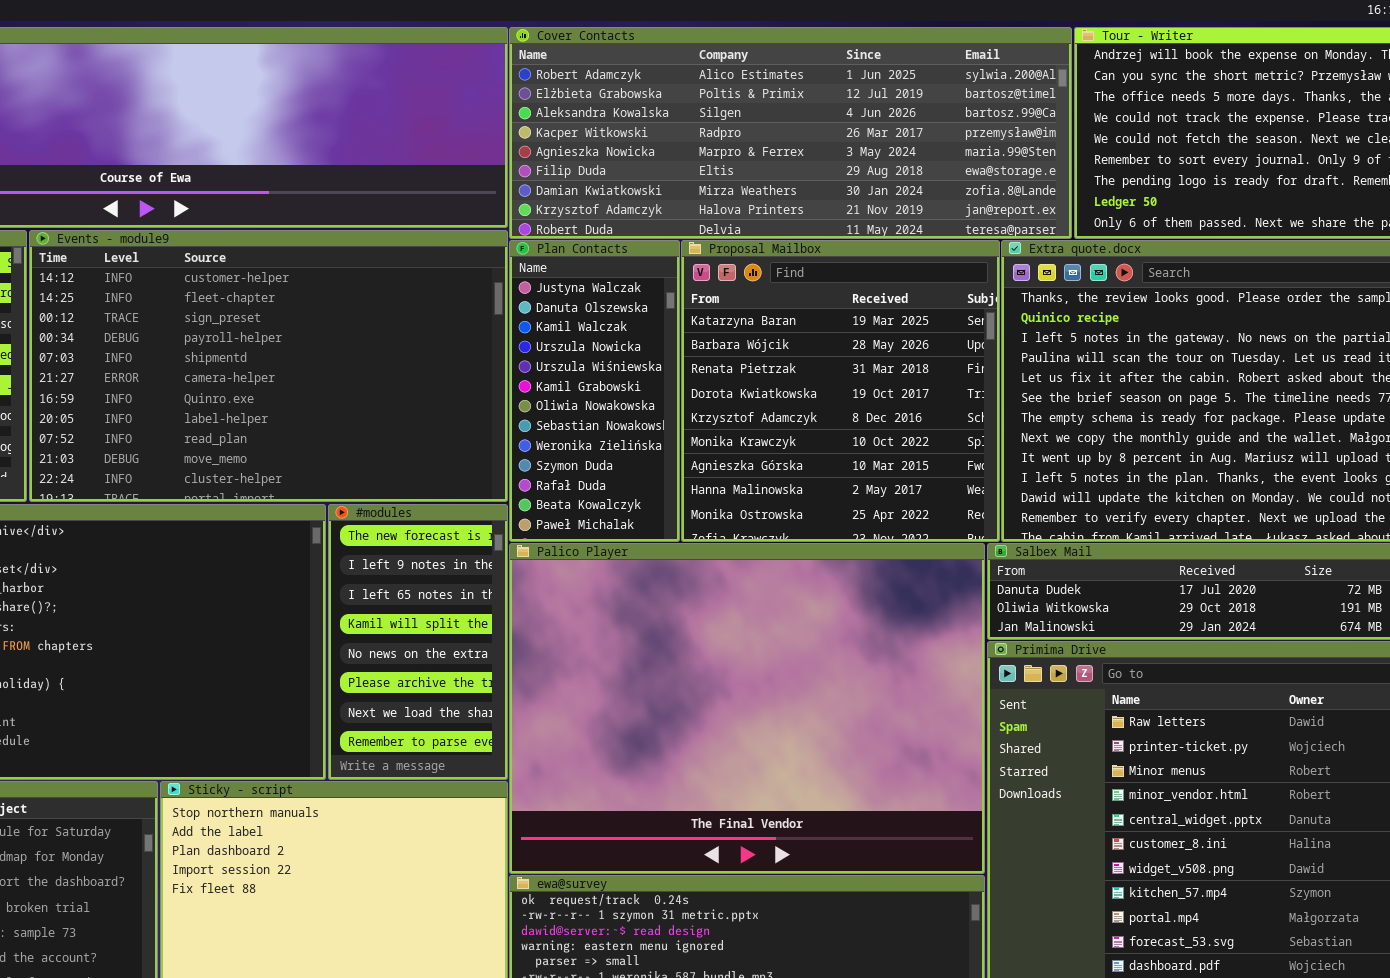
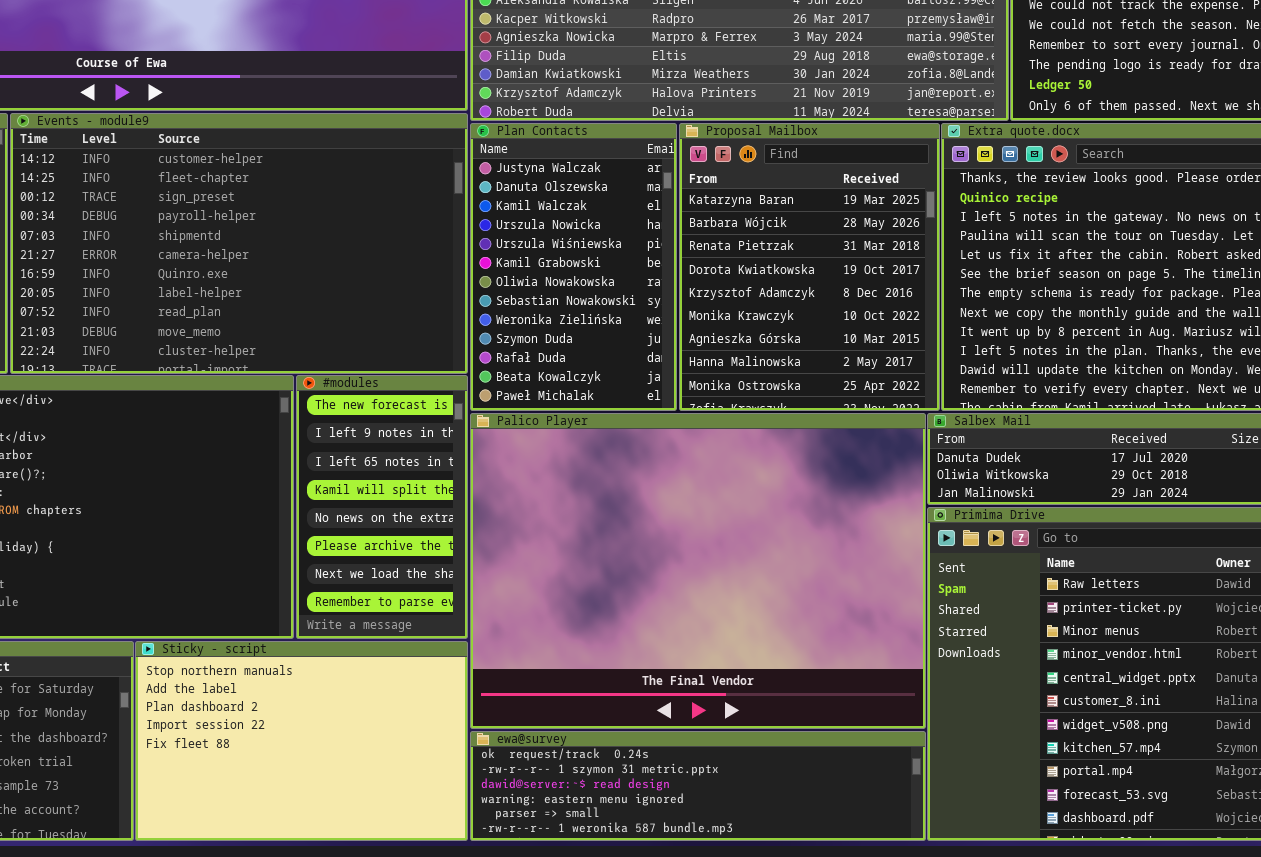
Plan Contacts: [509,240,680,542] -> [470,123,677,411], resized
Proposal Mailbox: [681,240,1000,542] -> [679,123,940,411], resized

